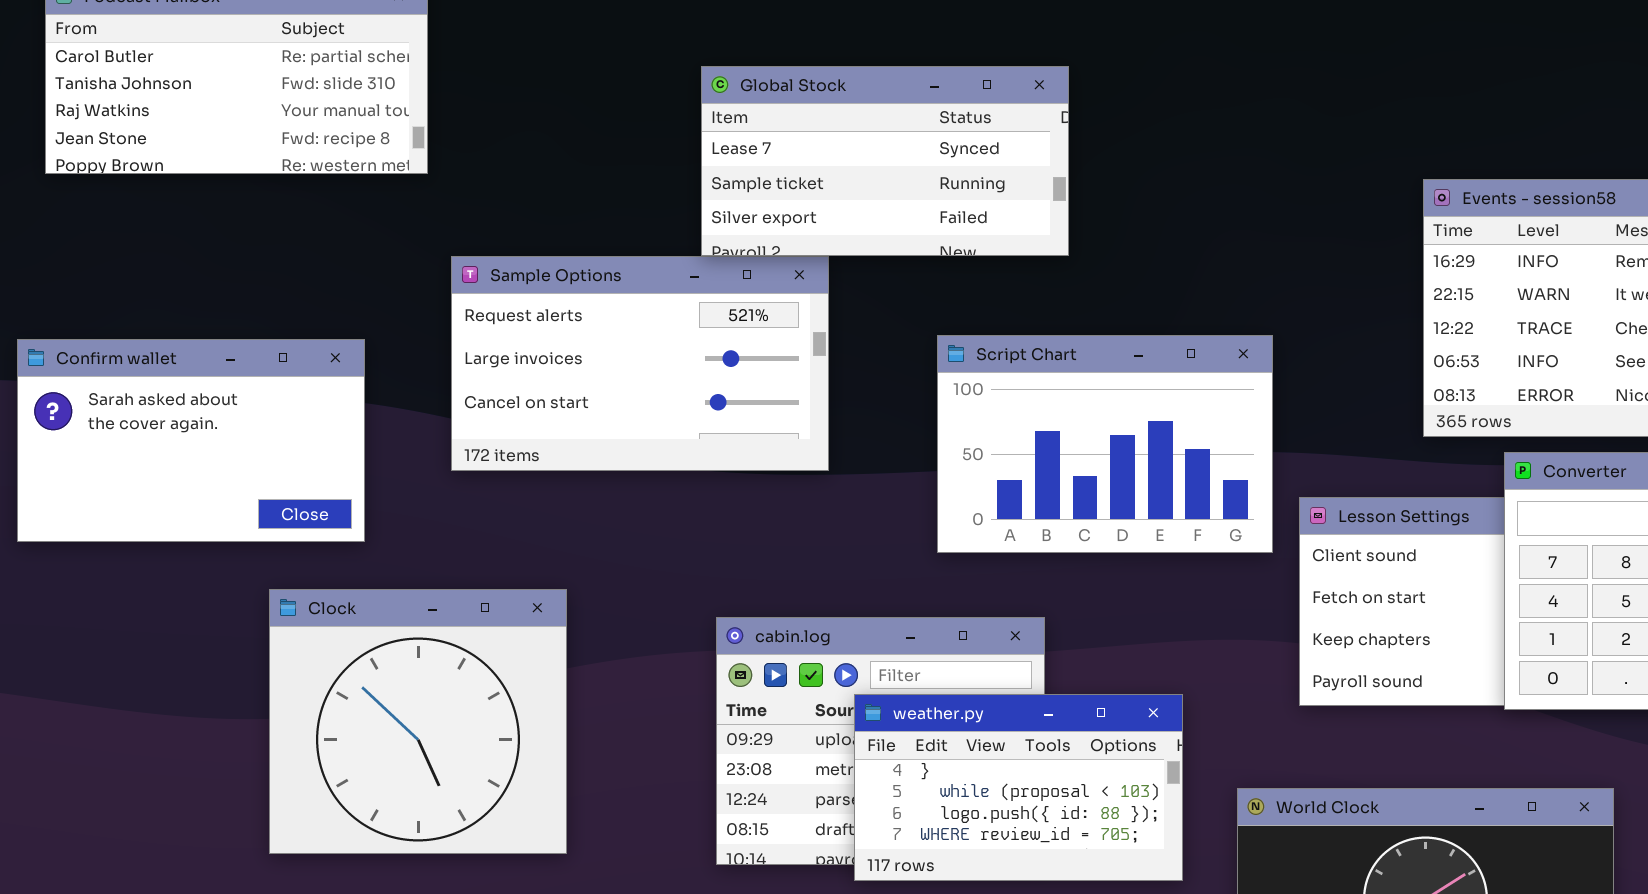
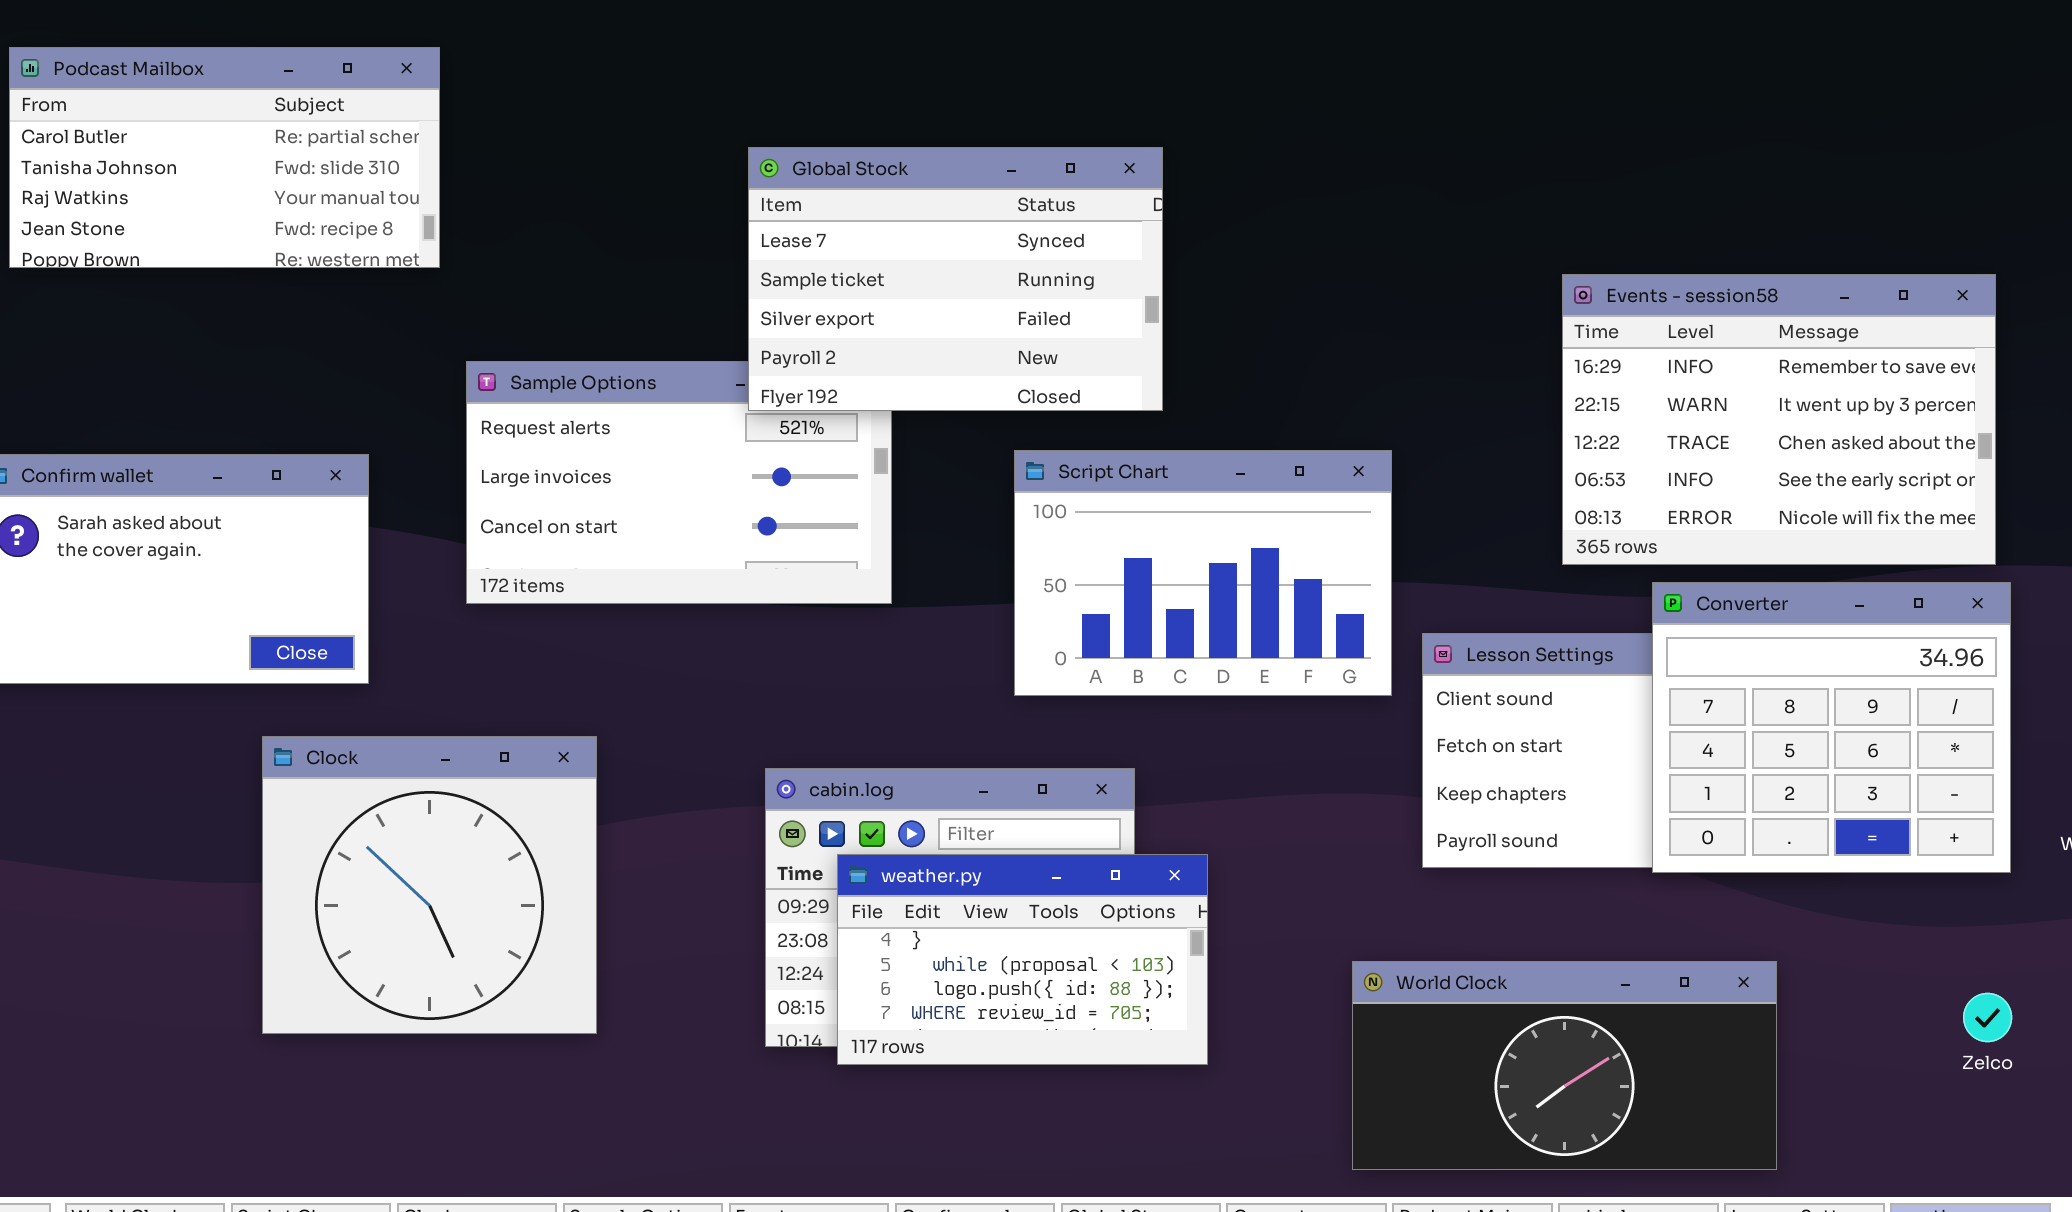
Global Stock: [701,66,1069,256] -> [748,147,1163,411], resized
weather.py: [854,694,1183,881] -> [837,854,1208,1065], moved

